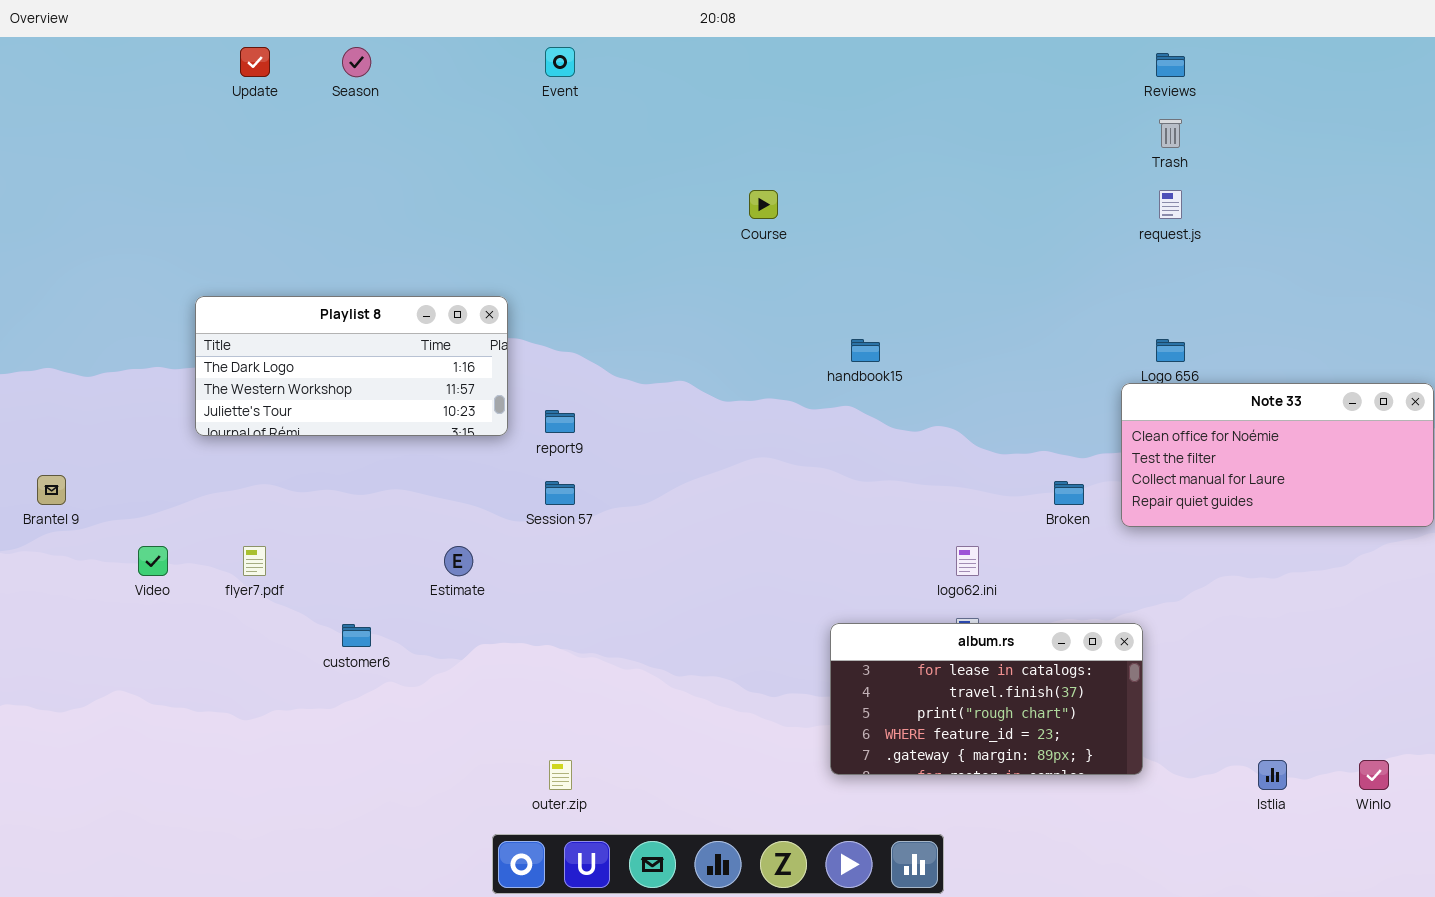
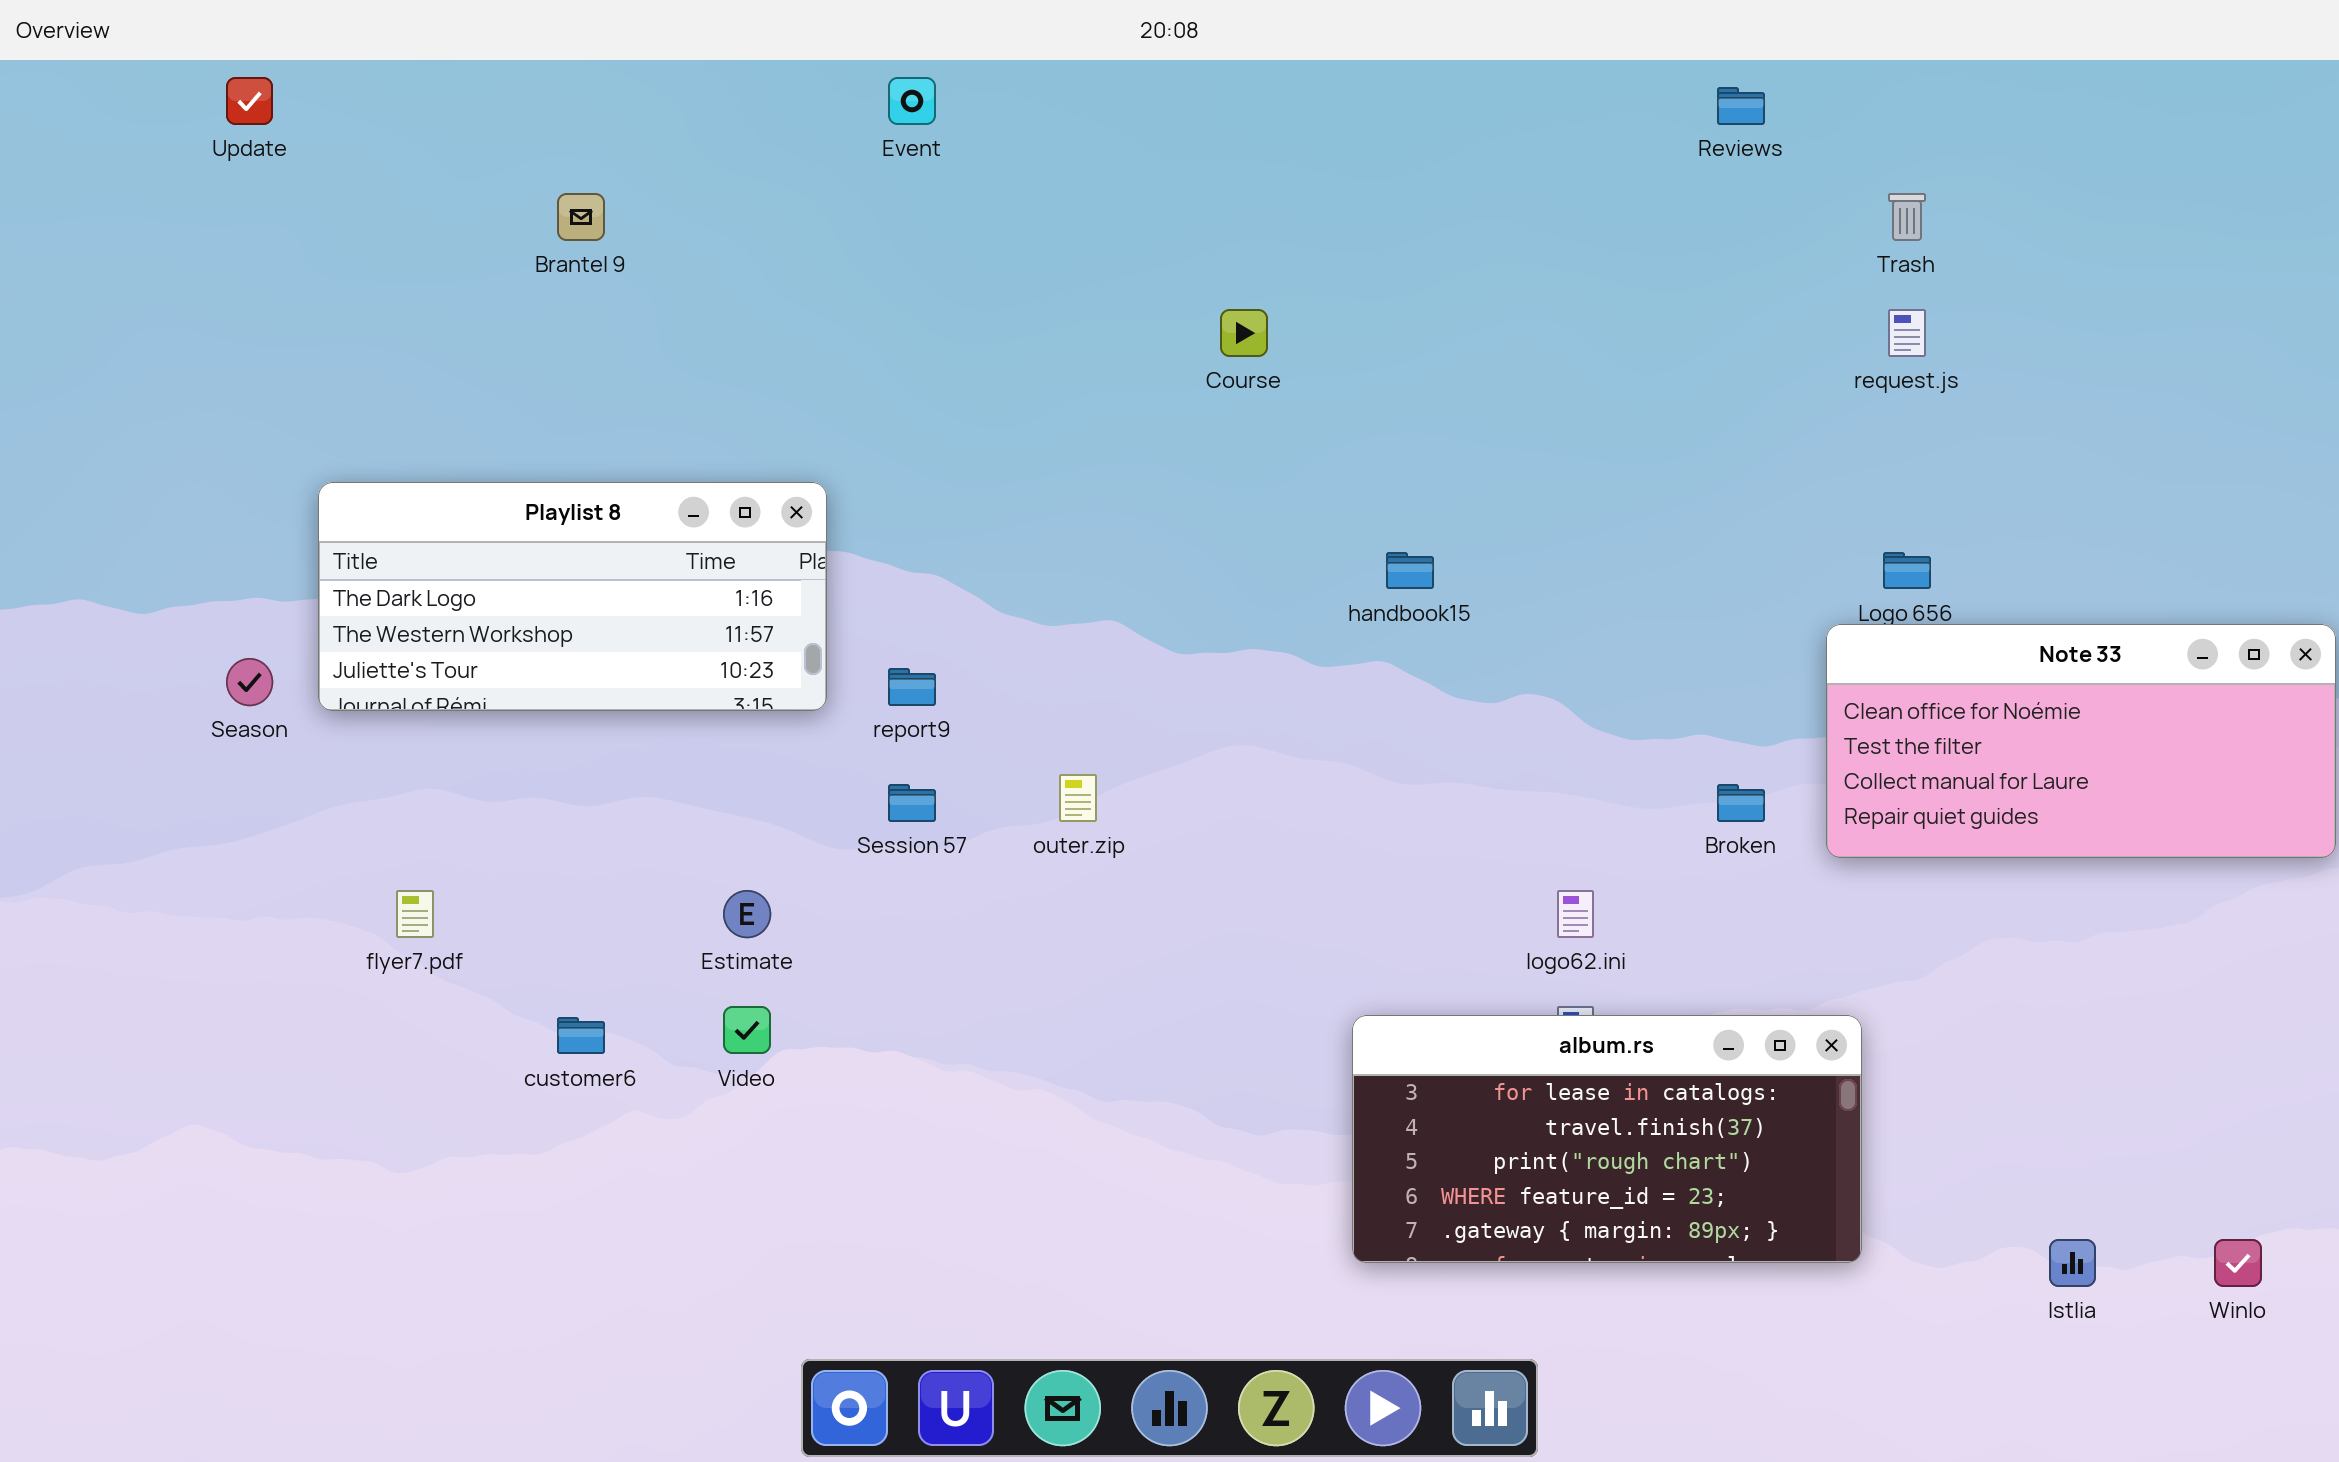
Update: [240,47,270,77] -> [226,77,273,125], moved
Season: [342,47,371,77] -> [226,658,273,706], moved
Reviews: [1156,53,1185,77] -> [1717,87,1765,125], moved
Brantel 9: [37,475,66,505] -> [557,193,605,241], moved
Video: [138,546,168,576] -> [723,1006,771,1054], moved
outer.zip: [549,760,572,790] -> [1059,774,1097,822], moved

